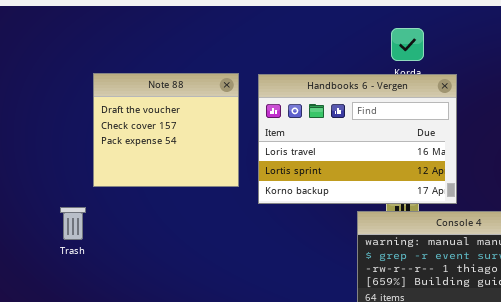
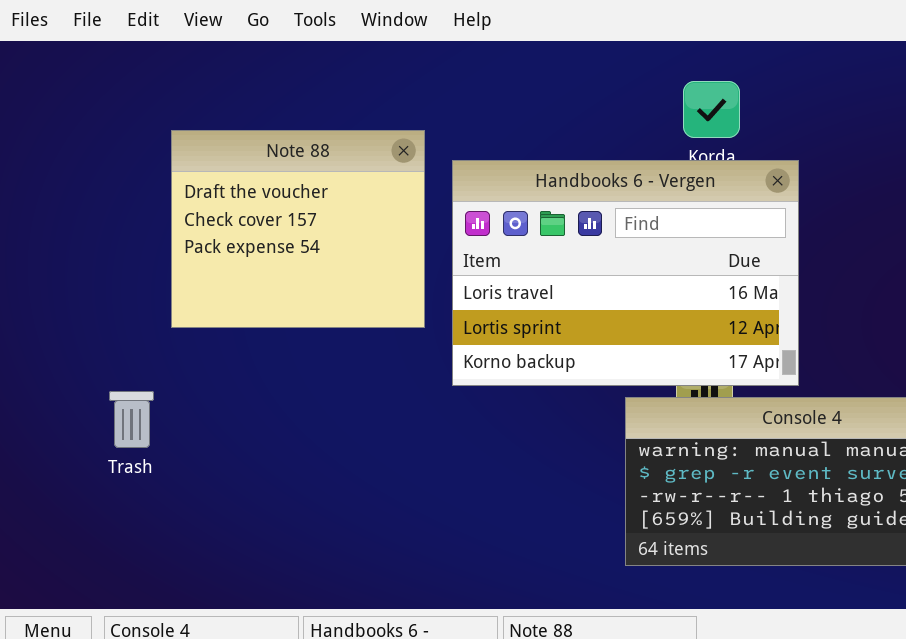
Note 88: [93,73,239,187] -> [171,130,425,328], moved

